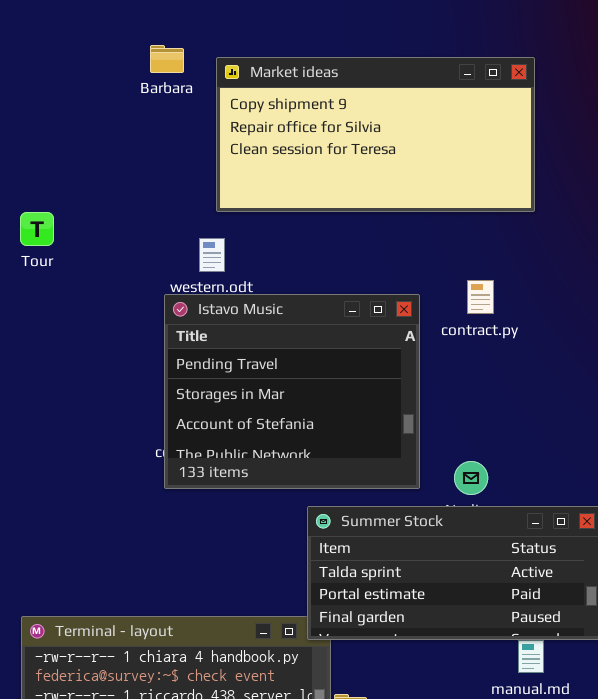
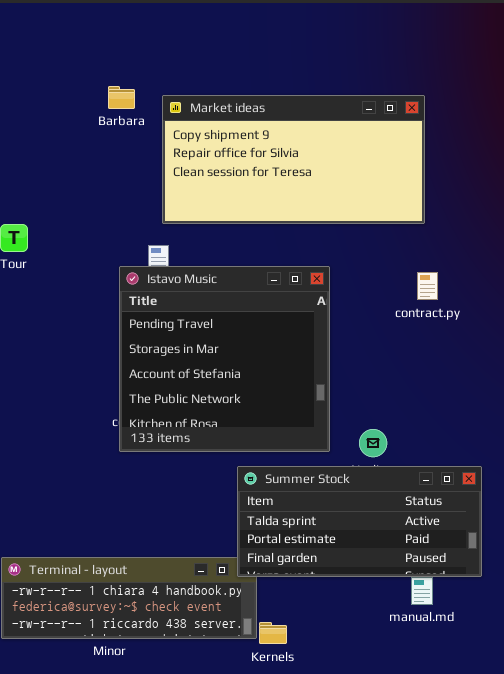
contract.py: [467,280,494,314] -> [417,272,438,300], moved
Istavo Music: [164,294,420,489] -> [119,266,330,452], resized

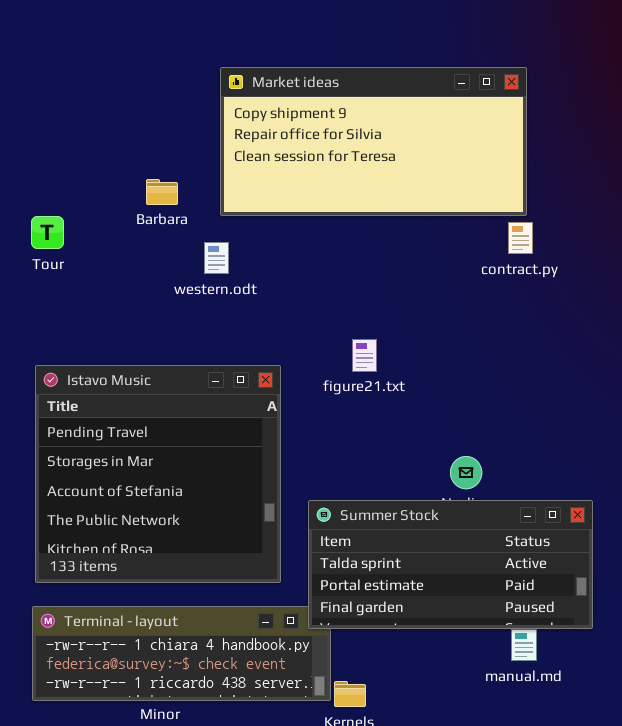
Barbara: [108,86,135,109] -> [146,179,178,205], moved
Istavo Music: [119,266,330,452] -> [35,365,281,583], moved
contract.py: [417,272,438,300] -> [508,222,533,254], moved

